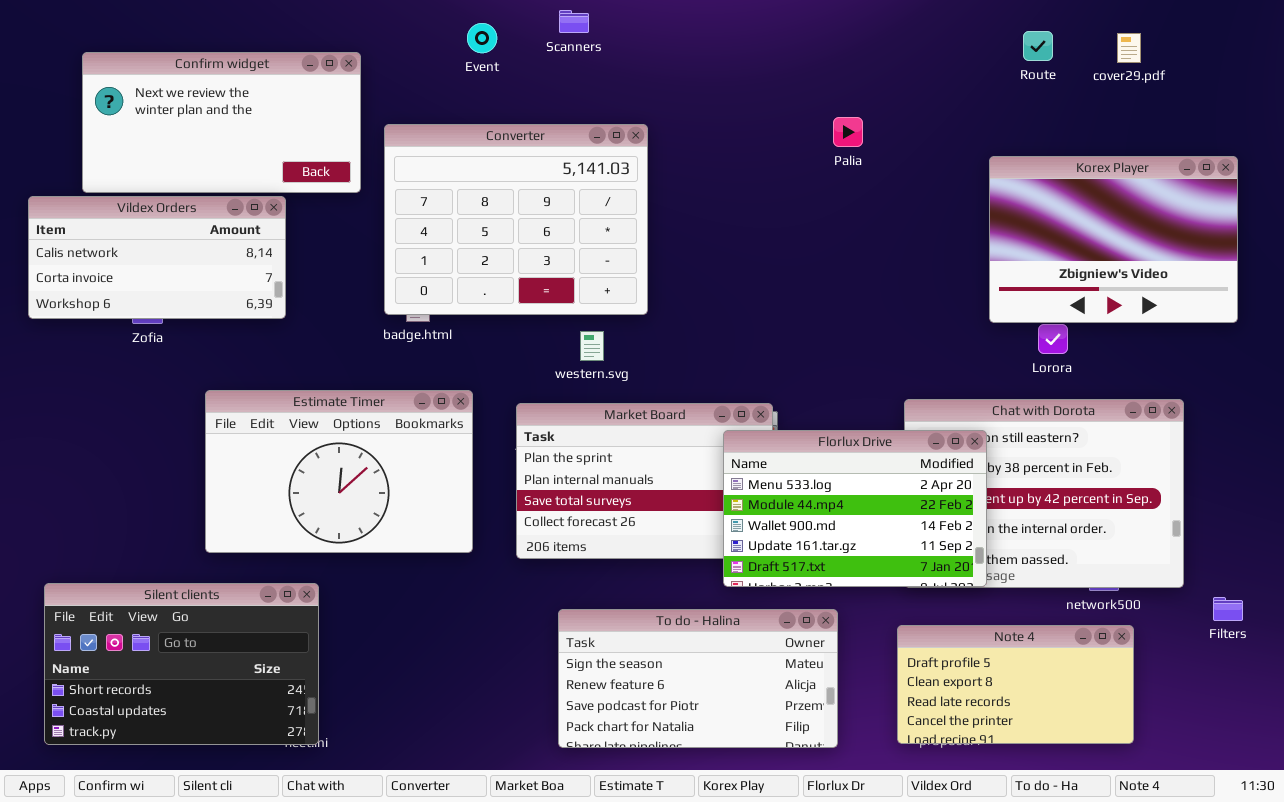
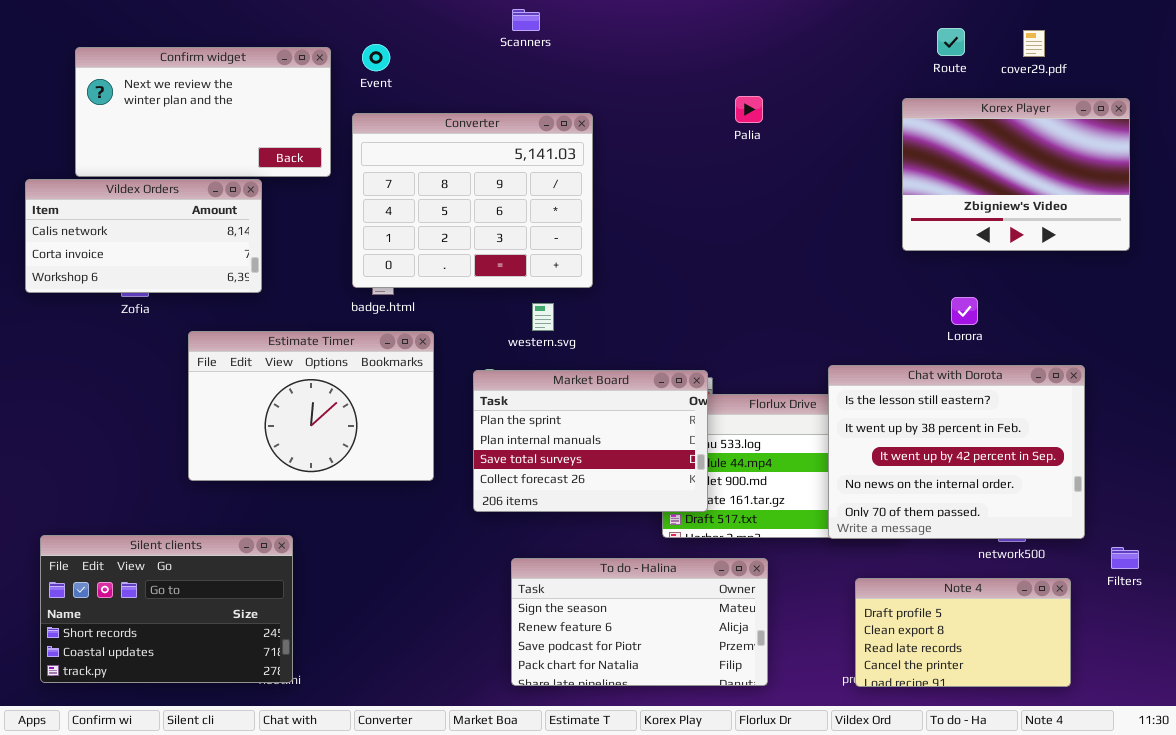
Event: [467,23,497,53] -> [362,44,390,71], moved
Palia: [833,117,863,147] -> [735,96,763,123], moved
Korex Player: [989,156,1238,323] -> [902,98,1130,251], moved
Estimate Timer: [205,390,473,553] -> [188,331,434,481], moved
Chat with Dorota: [904,399,1184,588] -> [828,365,1085,539], raised
Market Board: [516,403,773,559] -> [473,370,708,512], raised
Note 4: [897,625,1134,744] -> [855,578,1071,687], moved

